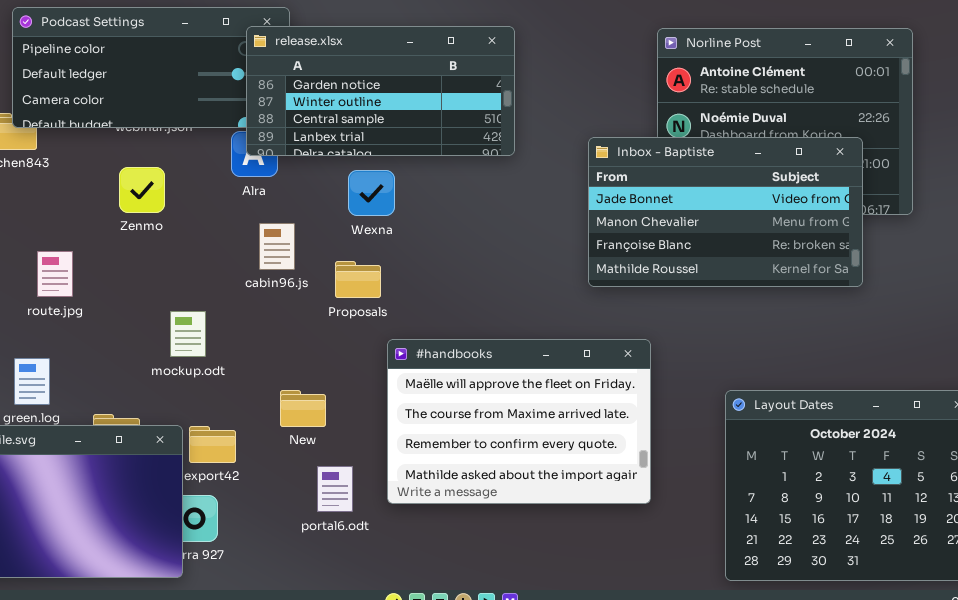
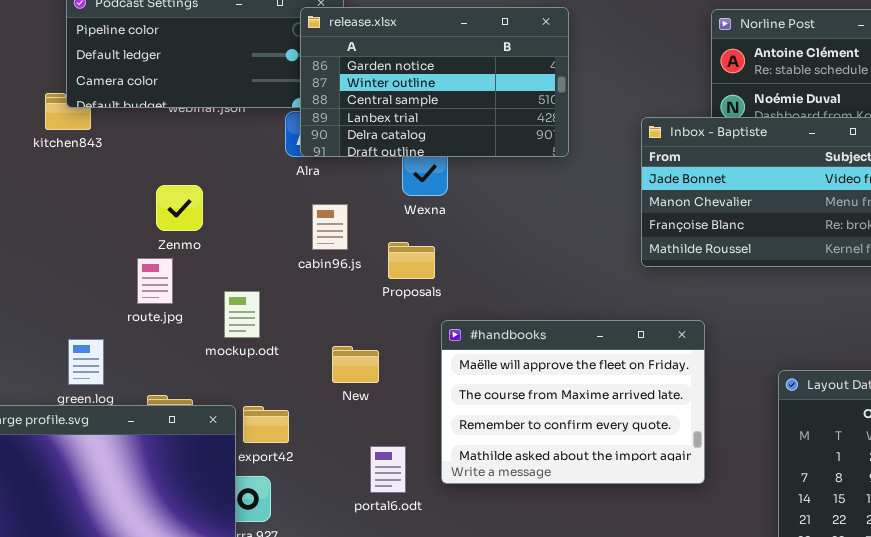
release.xlsx: [246,26,515,156] -> [300,7,569,157], resized
Zenmo: [119,167,165,213] -> [156,185,203,231], moved
route.jpg: [37,251,73,297] -> [137,258,173,304], moved
New: [280,390,326,427] -> [332,346,379,383], moved

